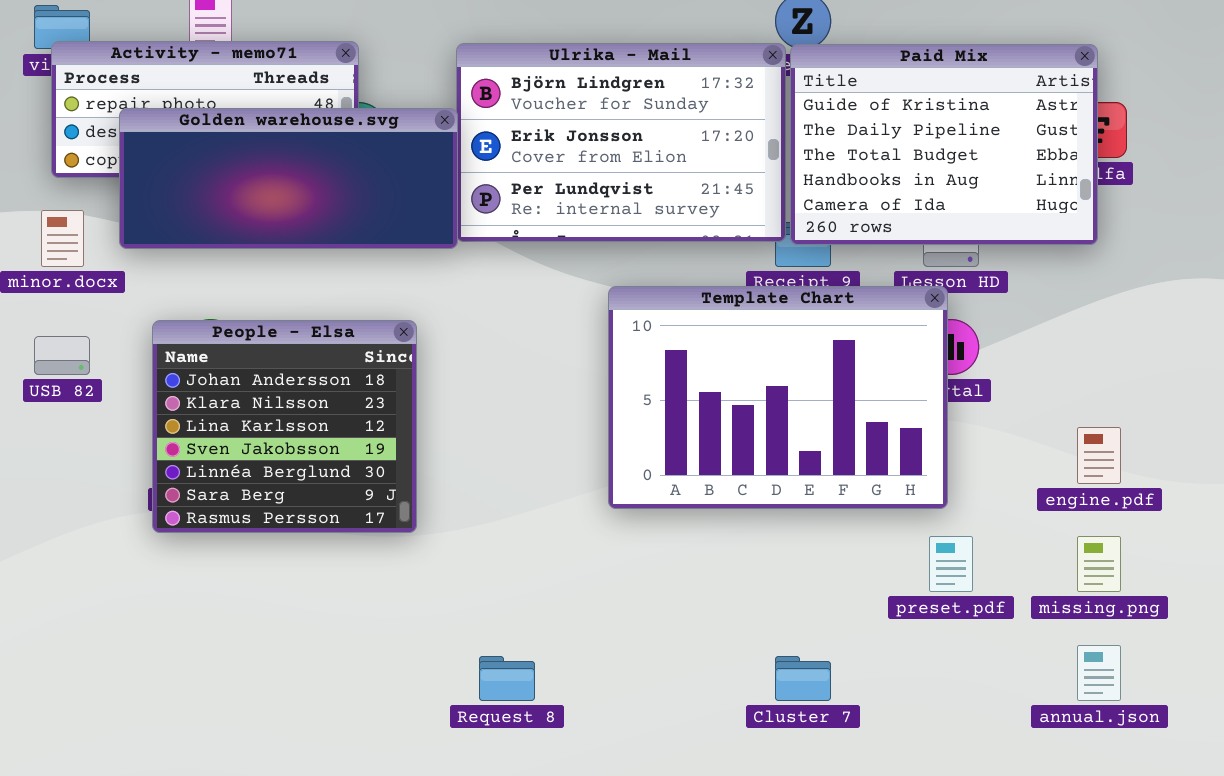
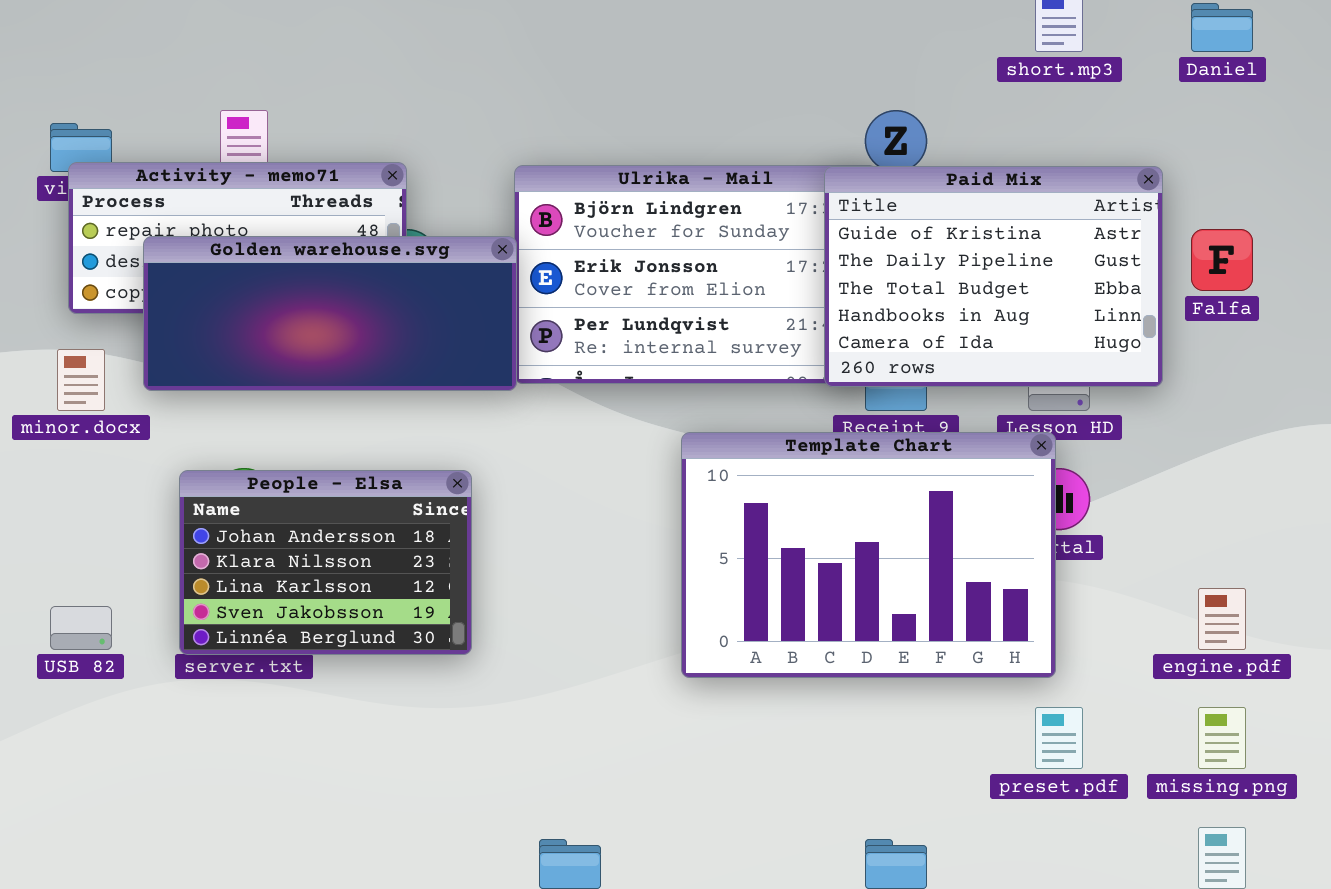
Paid Mix: [790,44,1098,245] -> [824,166,1163,387], moved
People - Elsa: [152,320,417,533] -> [179,470,472,655], resized
USB 82: [34,336,90,375] -> [50,606,112,650], moved

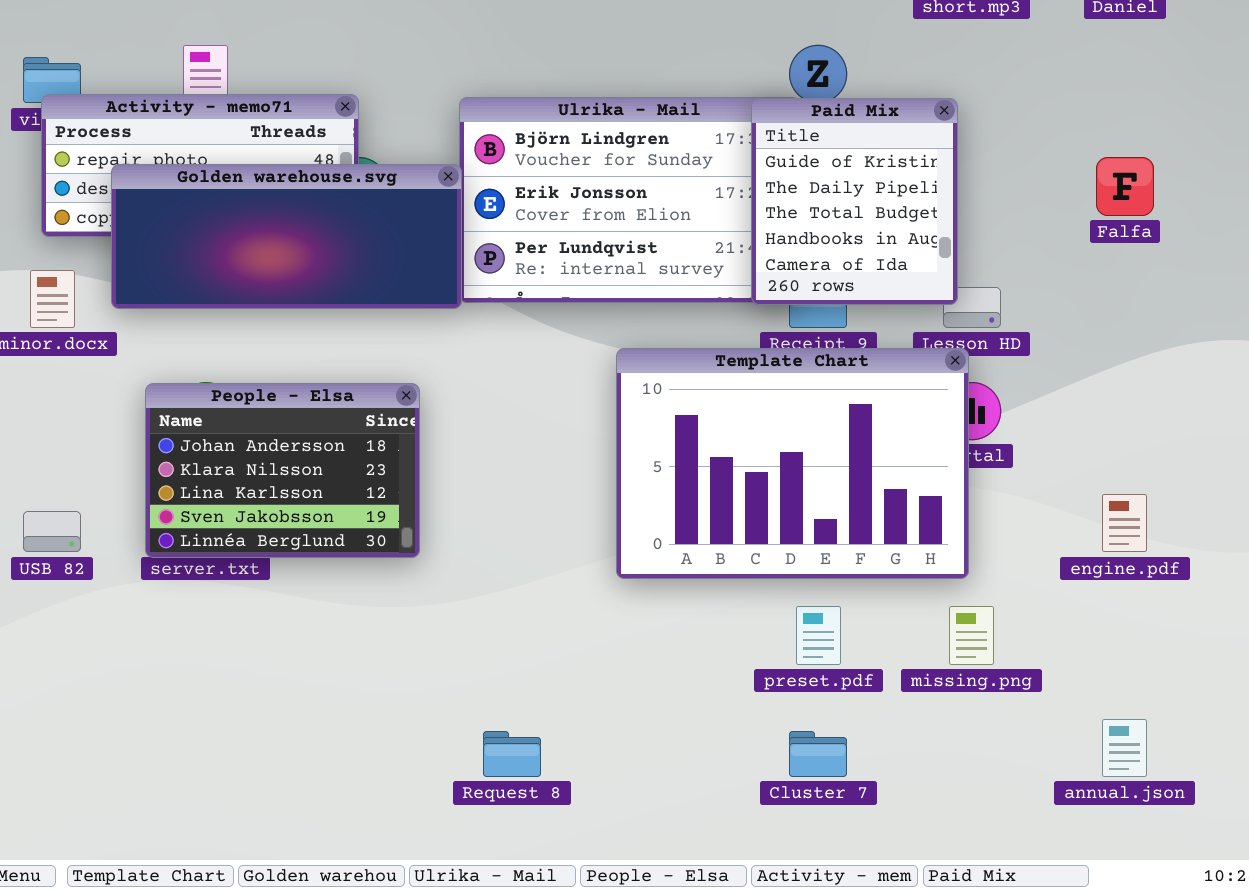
Paid Mix: [824,166,1163,387] -> [751,98,958,305], resized
preset.pdf: [1035,707,1083,769] -> [796,606,841,665], moved
missing.png: [1198,707,1246,769] -> [949,606,994,665], moved

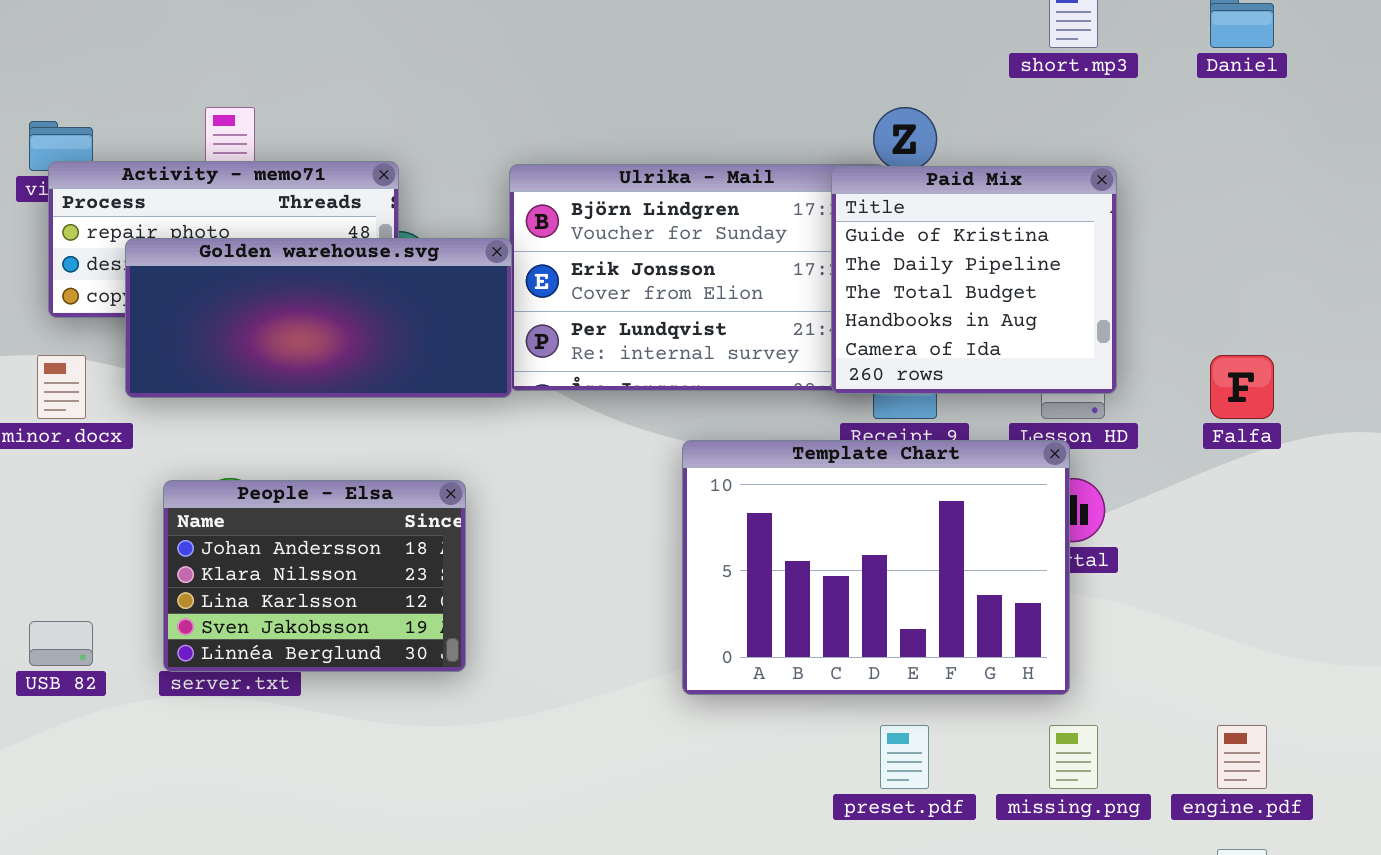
Paid Mix: [751,98,958,305] -> [831,166,1117,394], resized
Falfa: [1096,157,1154,216] -> [1210,355,1274,419], moved
engine.pdf: [1102,494,1147,552] -> [1217,725,1267,789], moved

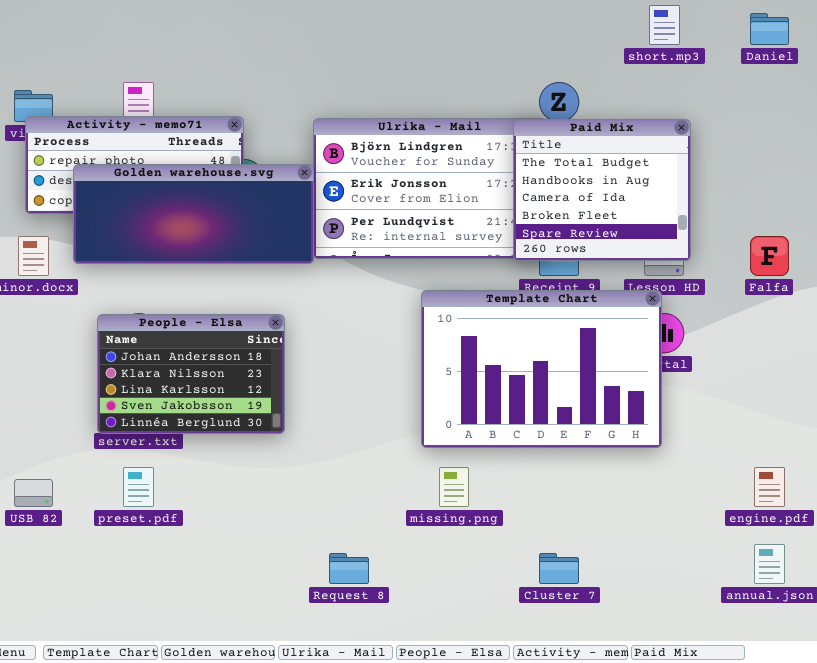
Paid Mix: [831,166,1117,394] -> [513,119,691,261], scrolled down 2 rows
USB 82: [29,621,93,666] -> [14,479,53,507], moved
preset.pdf: [880,725,929,789] -> [123,467,154,507], moved
missing.png: [1049,725,1098,789] -> [439,467,469,507], moved

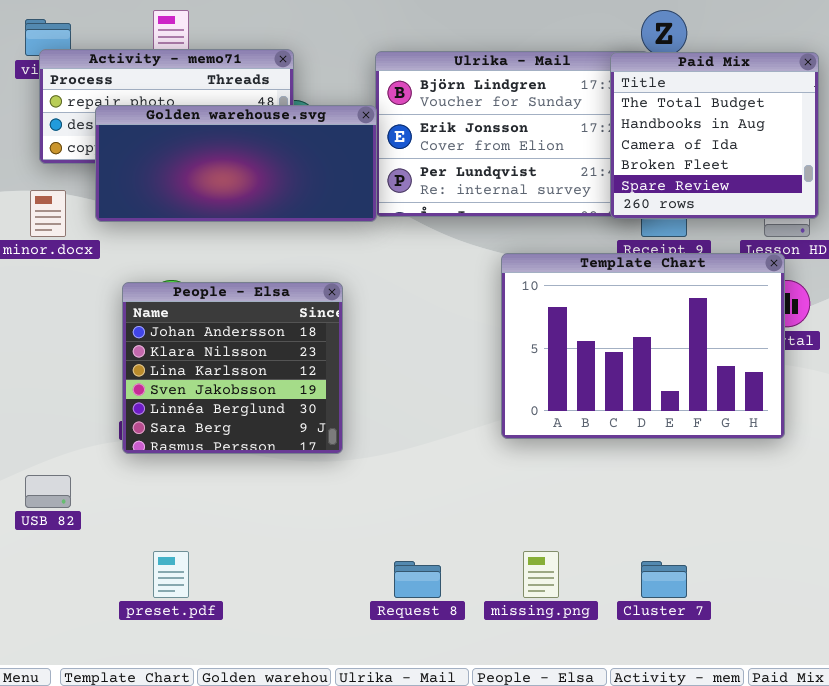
People - Elsa: [97,314,285,434] -> [122,282,343,454], resized
preset.pdf: [123,467,154,507] -> [153,551,189,598], moved
missing.png: [439,467,469,507] -> [523,551,559,598], moved

